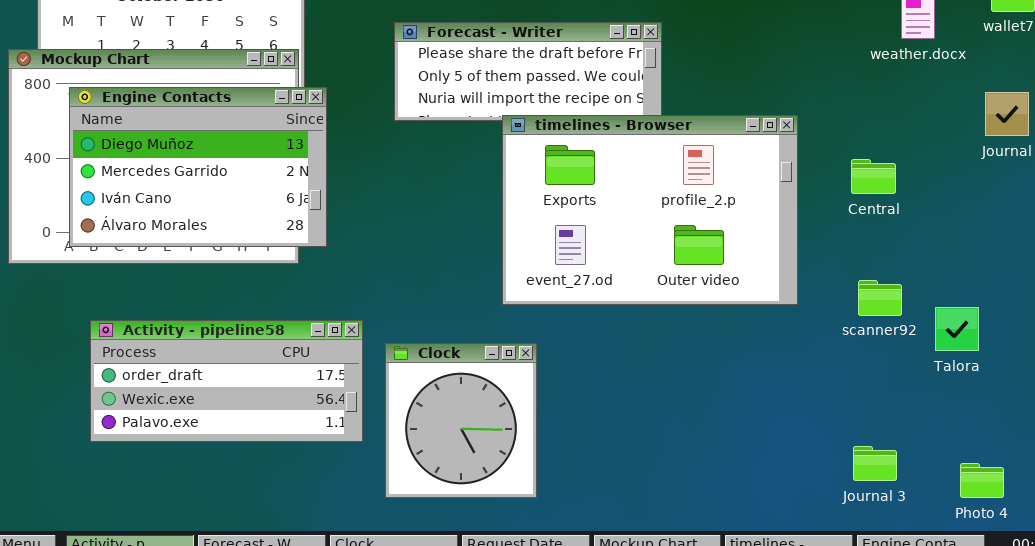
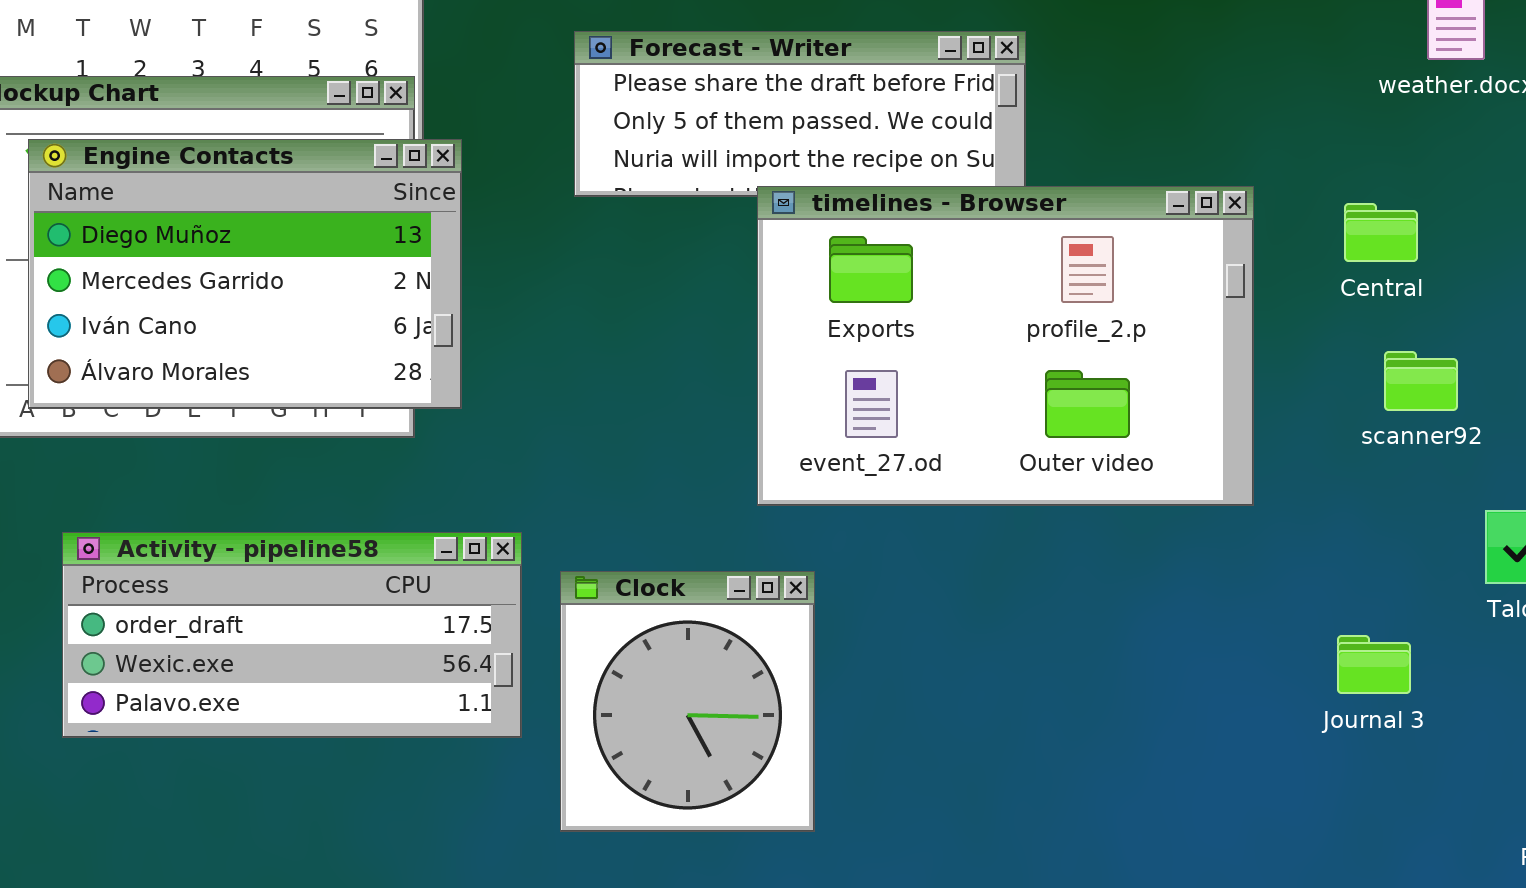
Central: [851,159,896,194] -> [1344,203,1418,262], moved
scanner92: [858,280,902,316] -> [1384,351,1458,411], moved
Journal 3: [853,446,897,481] -> [1337,635,1411,694], moved

